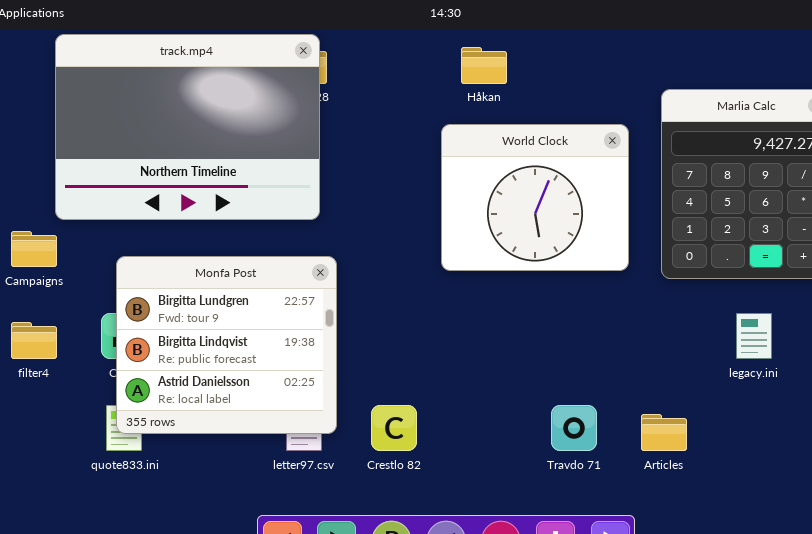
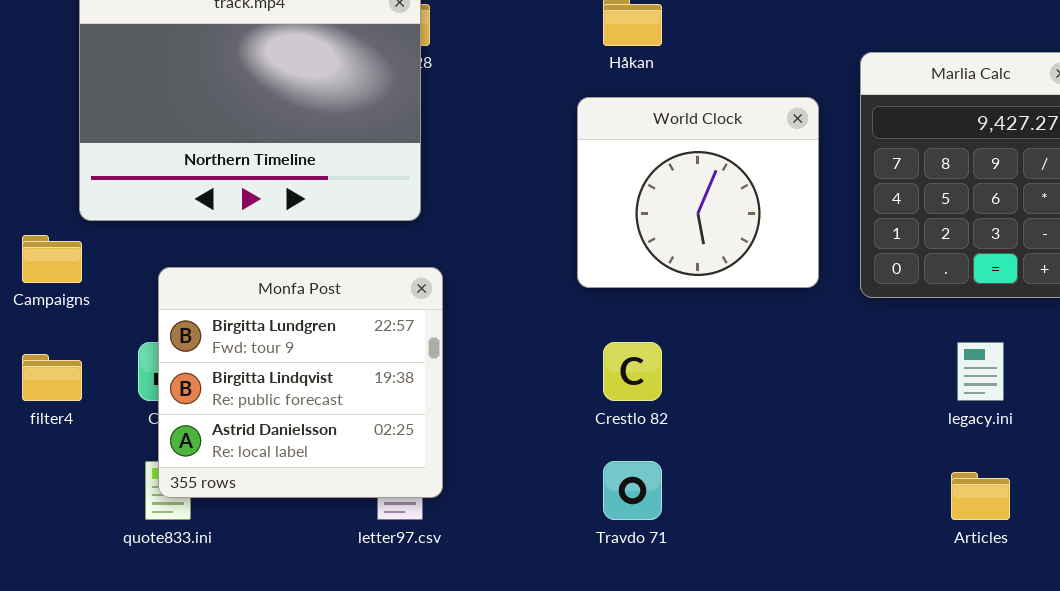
Crestlo 82: [371,405,417,451] -> [603,342,662,401], moved
Travdo 71: [551,405,597,451] -> [603,461,662,520], moved
Articles: [641,414,687,451] -> [951,472,1010,520], moved

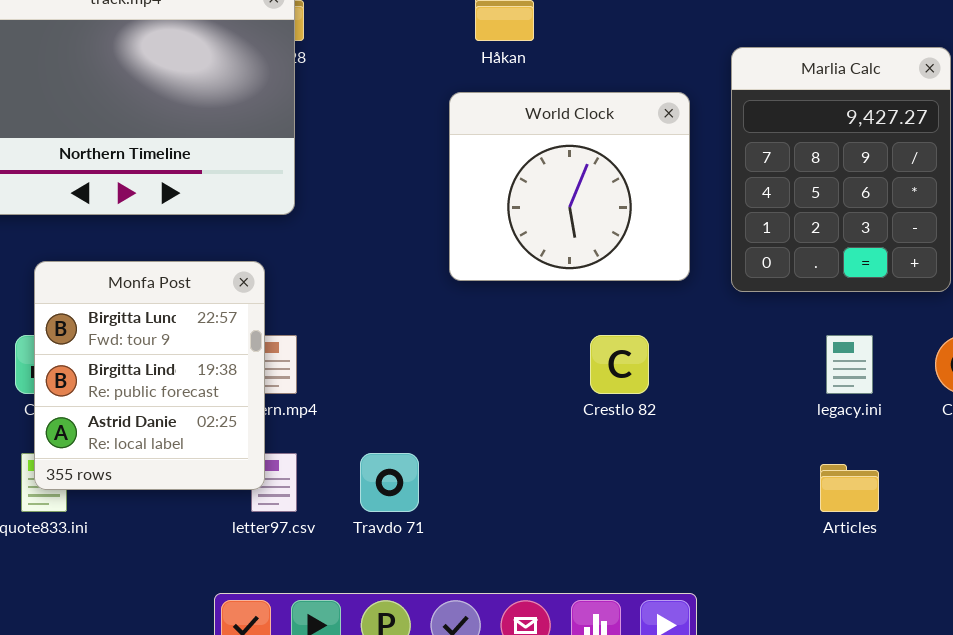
Monfa Post: [158,267,443,498] -> [34,261,265,490], resized
Crestlo 82: [603,342,662,401] -> [590,335,649,394], moved
Travdo 71: [603,461,662,520] -> [360,453,419,512], moved

